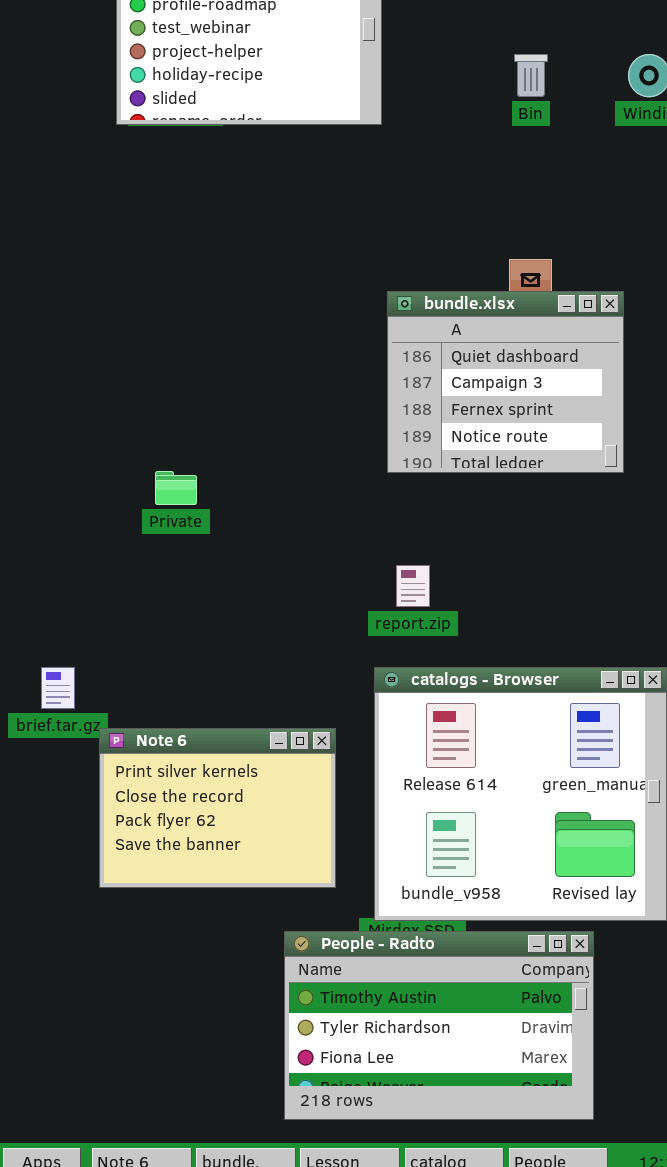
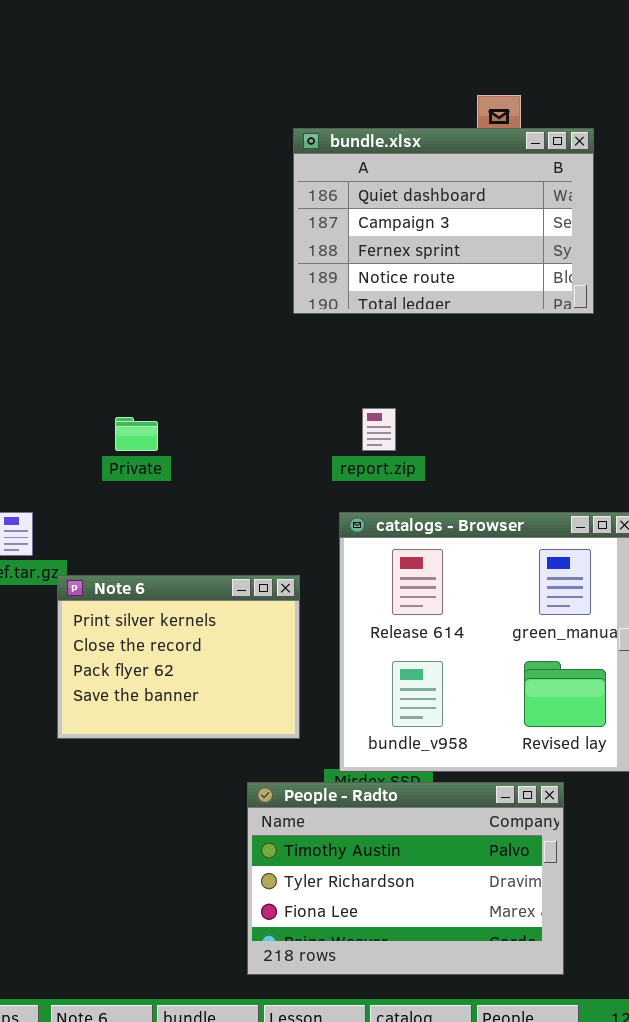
bundle.xlsx: [387,291,624,473] -> [293,128,594,314], resized
Private: [155,471,197,505] -> [115,417,158,451], moved

